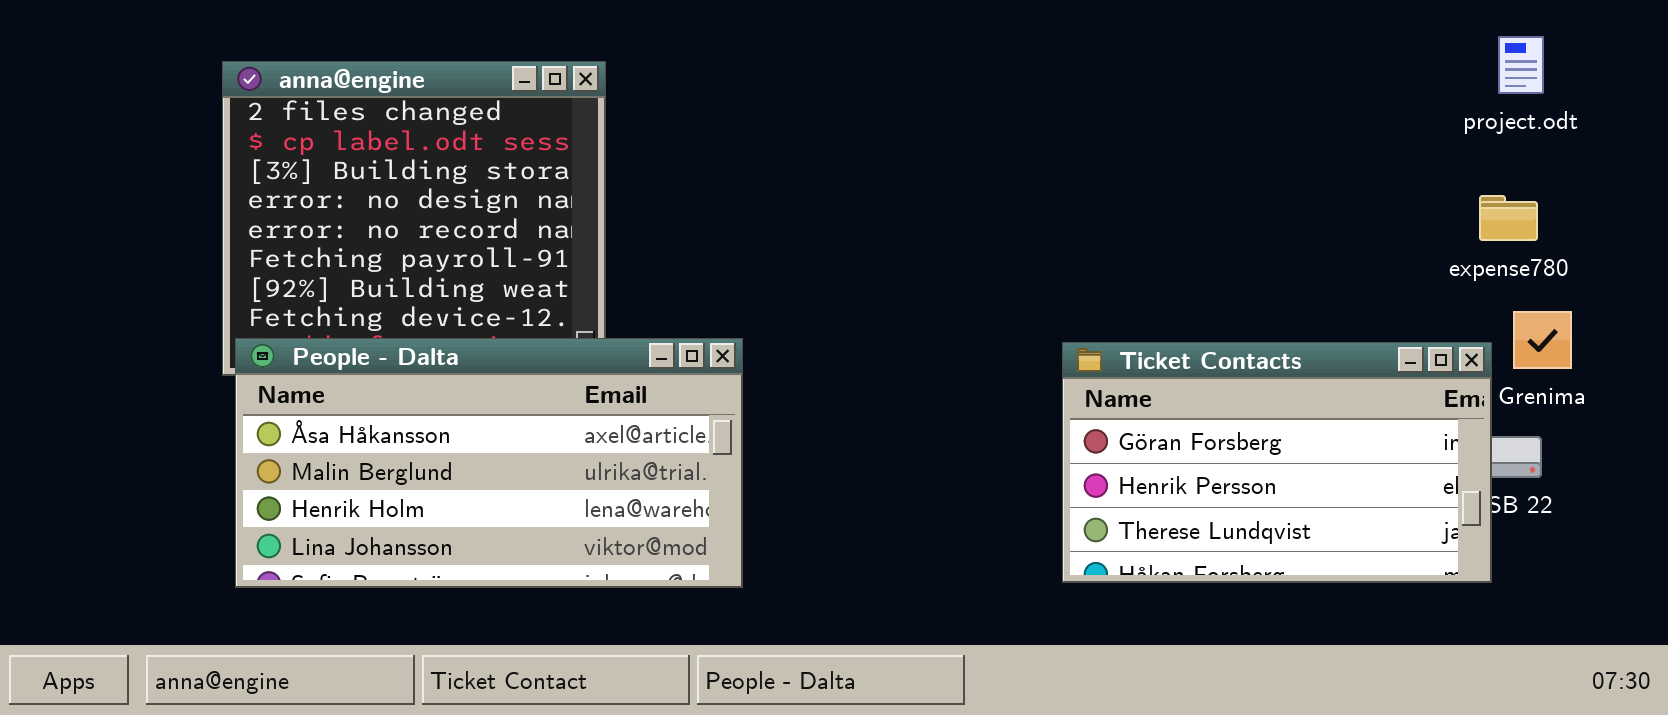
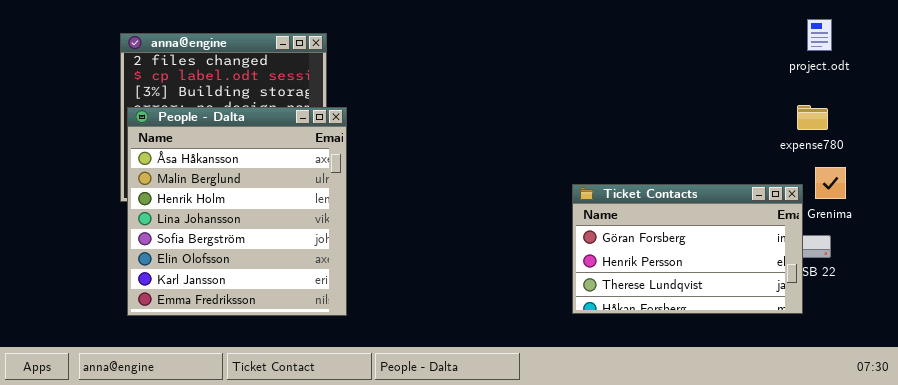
People - Dalta: [235,338,743,588] -> [127,107,347,316], resized

